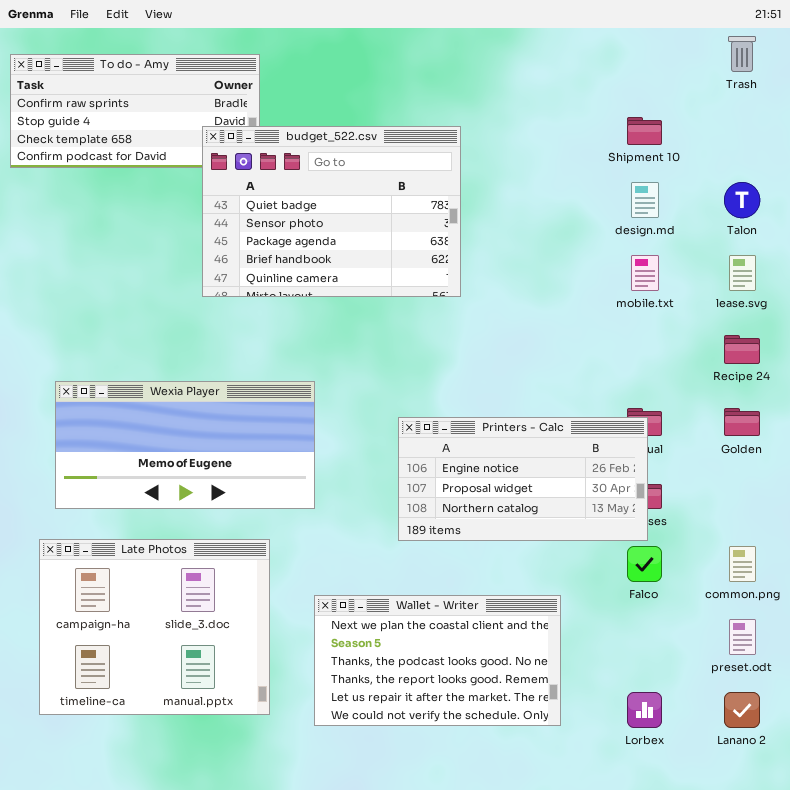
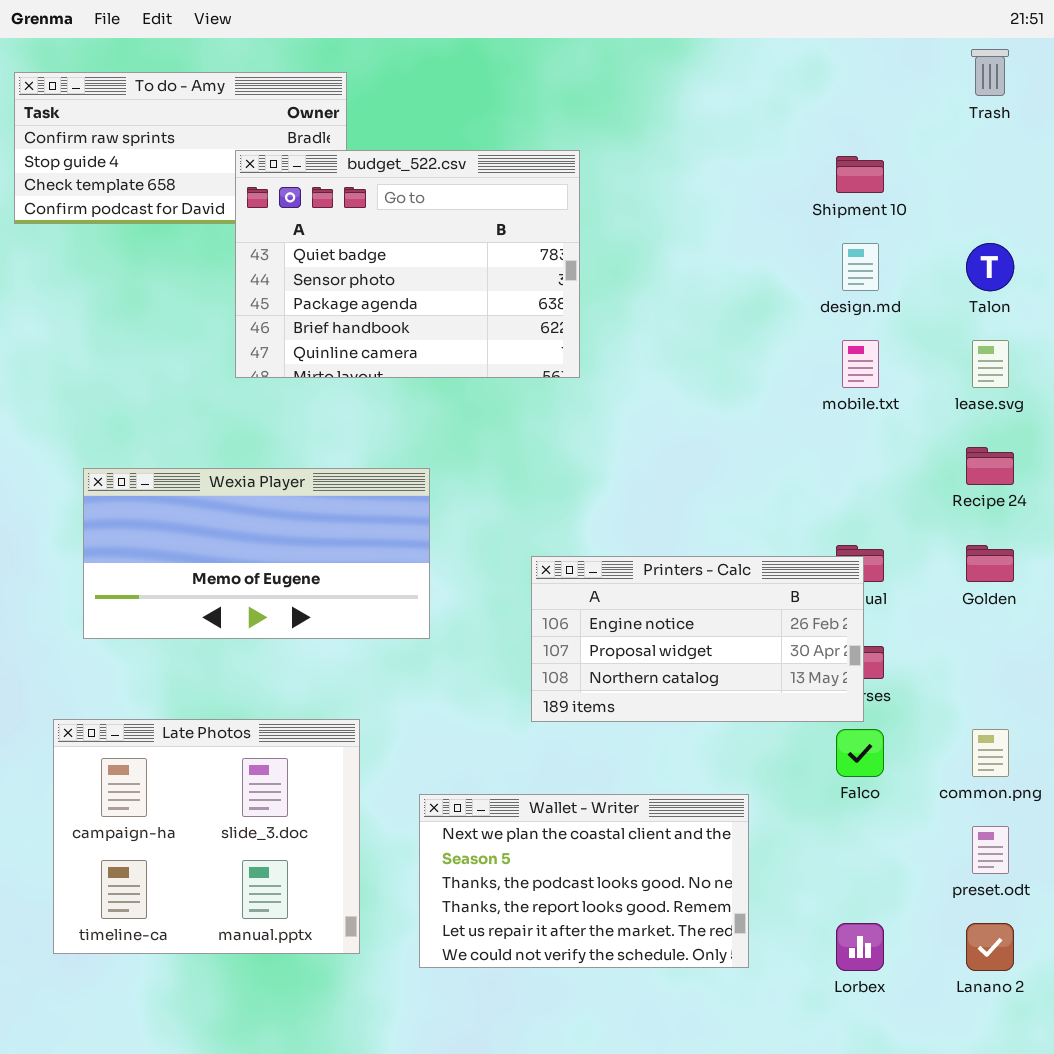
budget_522.csv: [202,126,461,297] -> [235,150,580,378], moved
Wexia Player: [55,381,315,509] -> [83,468,430,639], moved

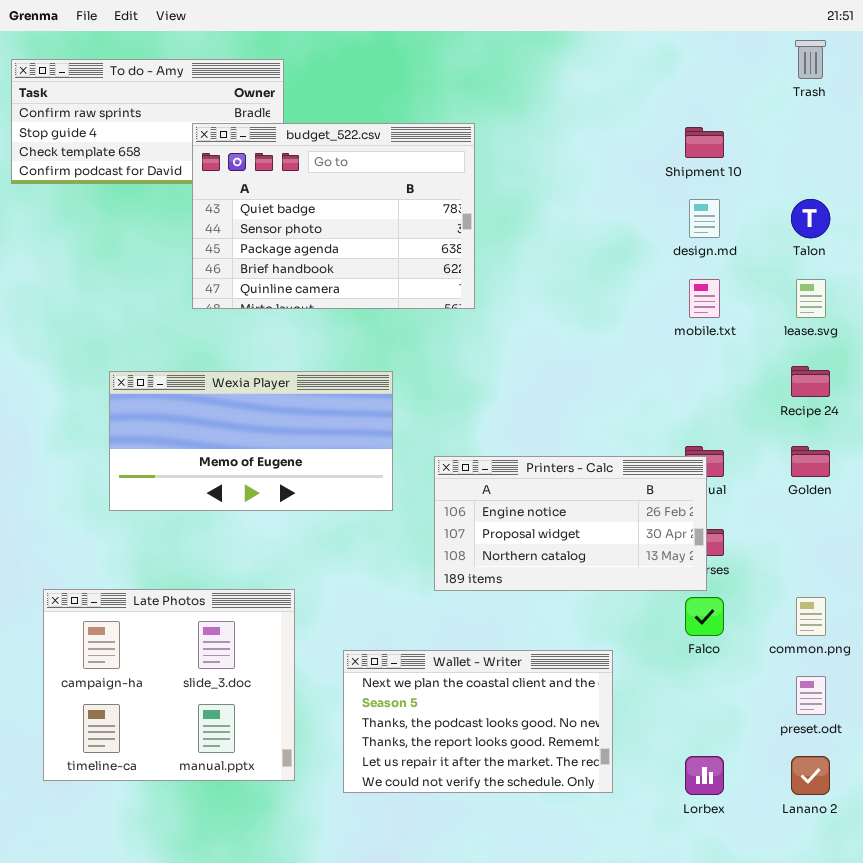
Wexia Player: [83,468,430,639] -> [109,371,393,511], moved

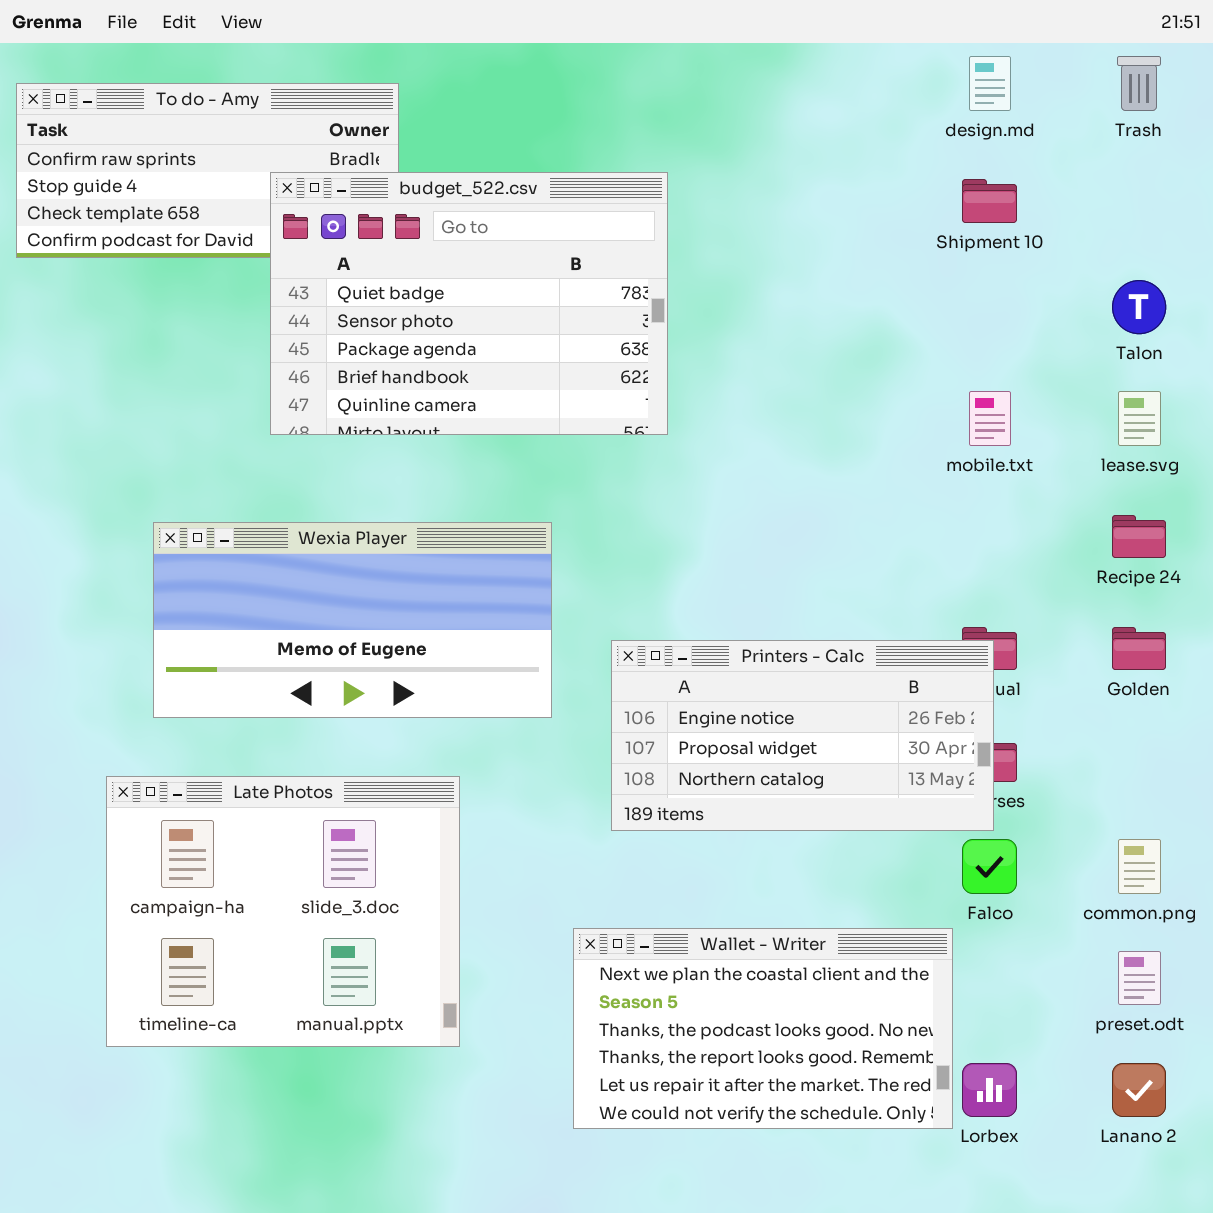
design.md: [689,199,720,238] -> [969,56,1011,111], moved
Late Photos: [43,589,295,781] -> [106,776,460,1047], moved
Wallet - Writer: [343,650,613,793] -> [573,928,953,1129], moved

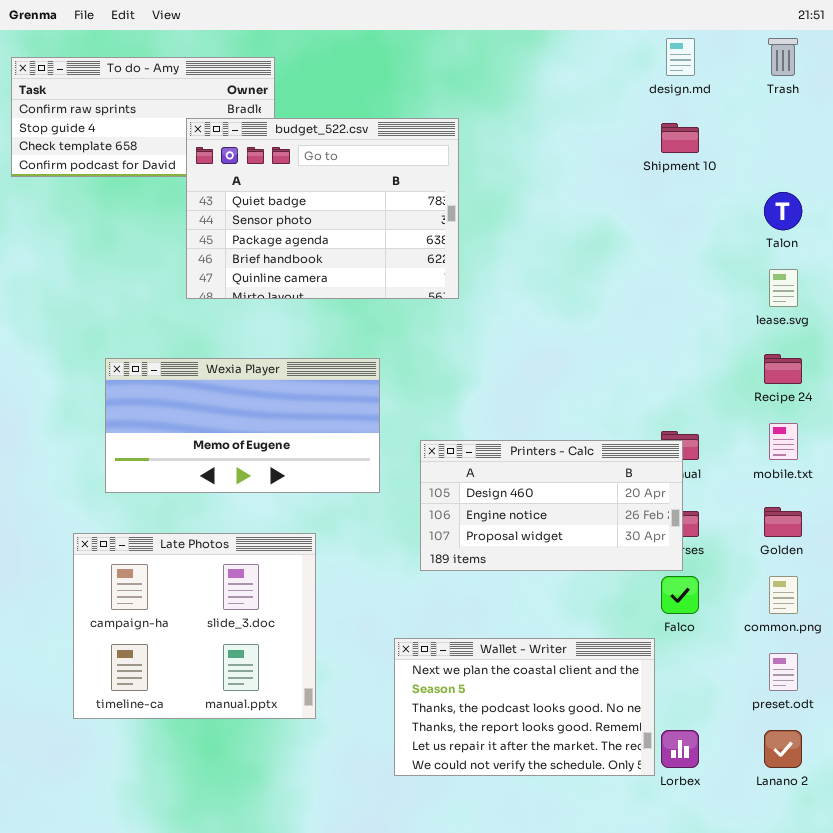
mobile.txt: [969,391,1011,446] -> [769,423,798,460], moved
Golden: [1112,627,1166,670] -> [764,507,802,537], moved
Printers - Calc: [611,640,994,831] -> [420,440,683,571], scrolled up 1 row

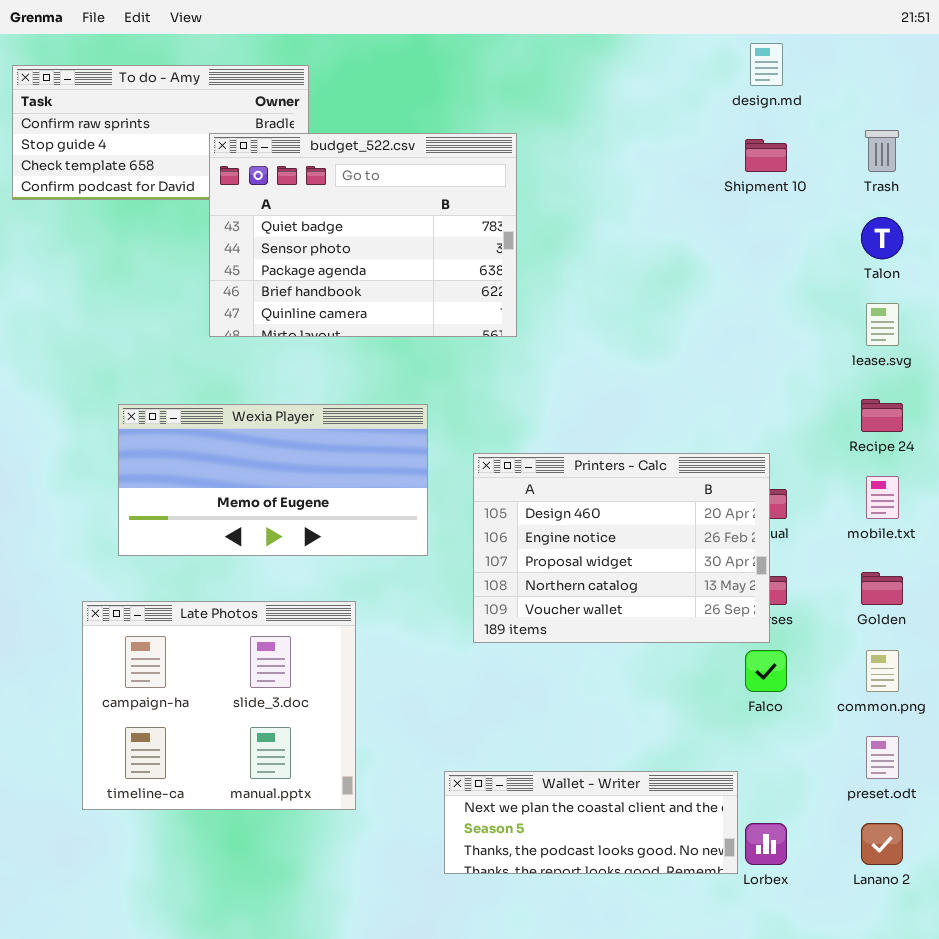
Trash: [768,38,798,76] -> [865,130,899,172], moved
Printers - Calc: [420,440,683,571] -> [473,453,770,643], resized
Wallet - Writer: [394,638,655,776] -> [444,771,738,874], resized

